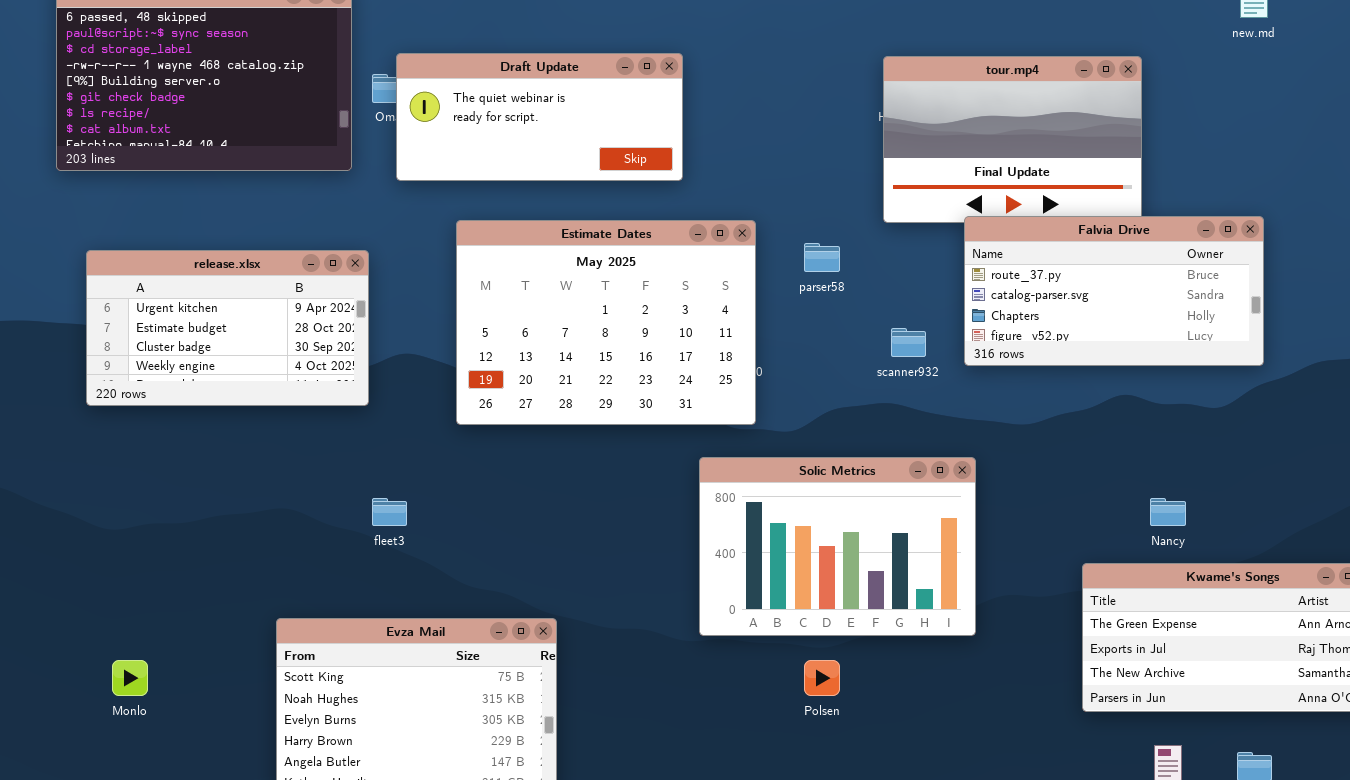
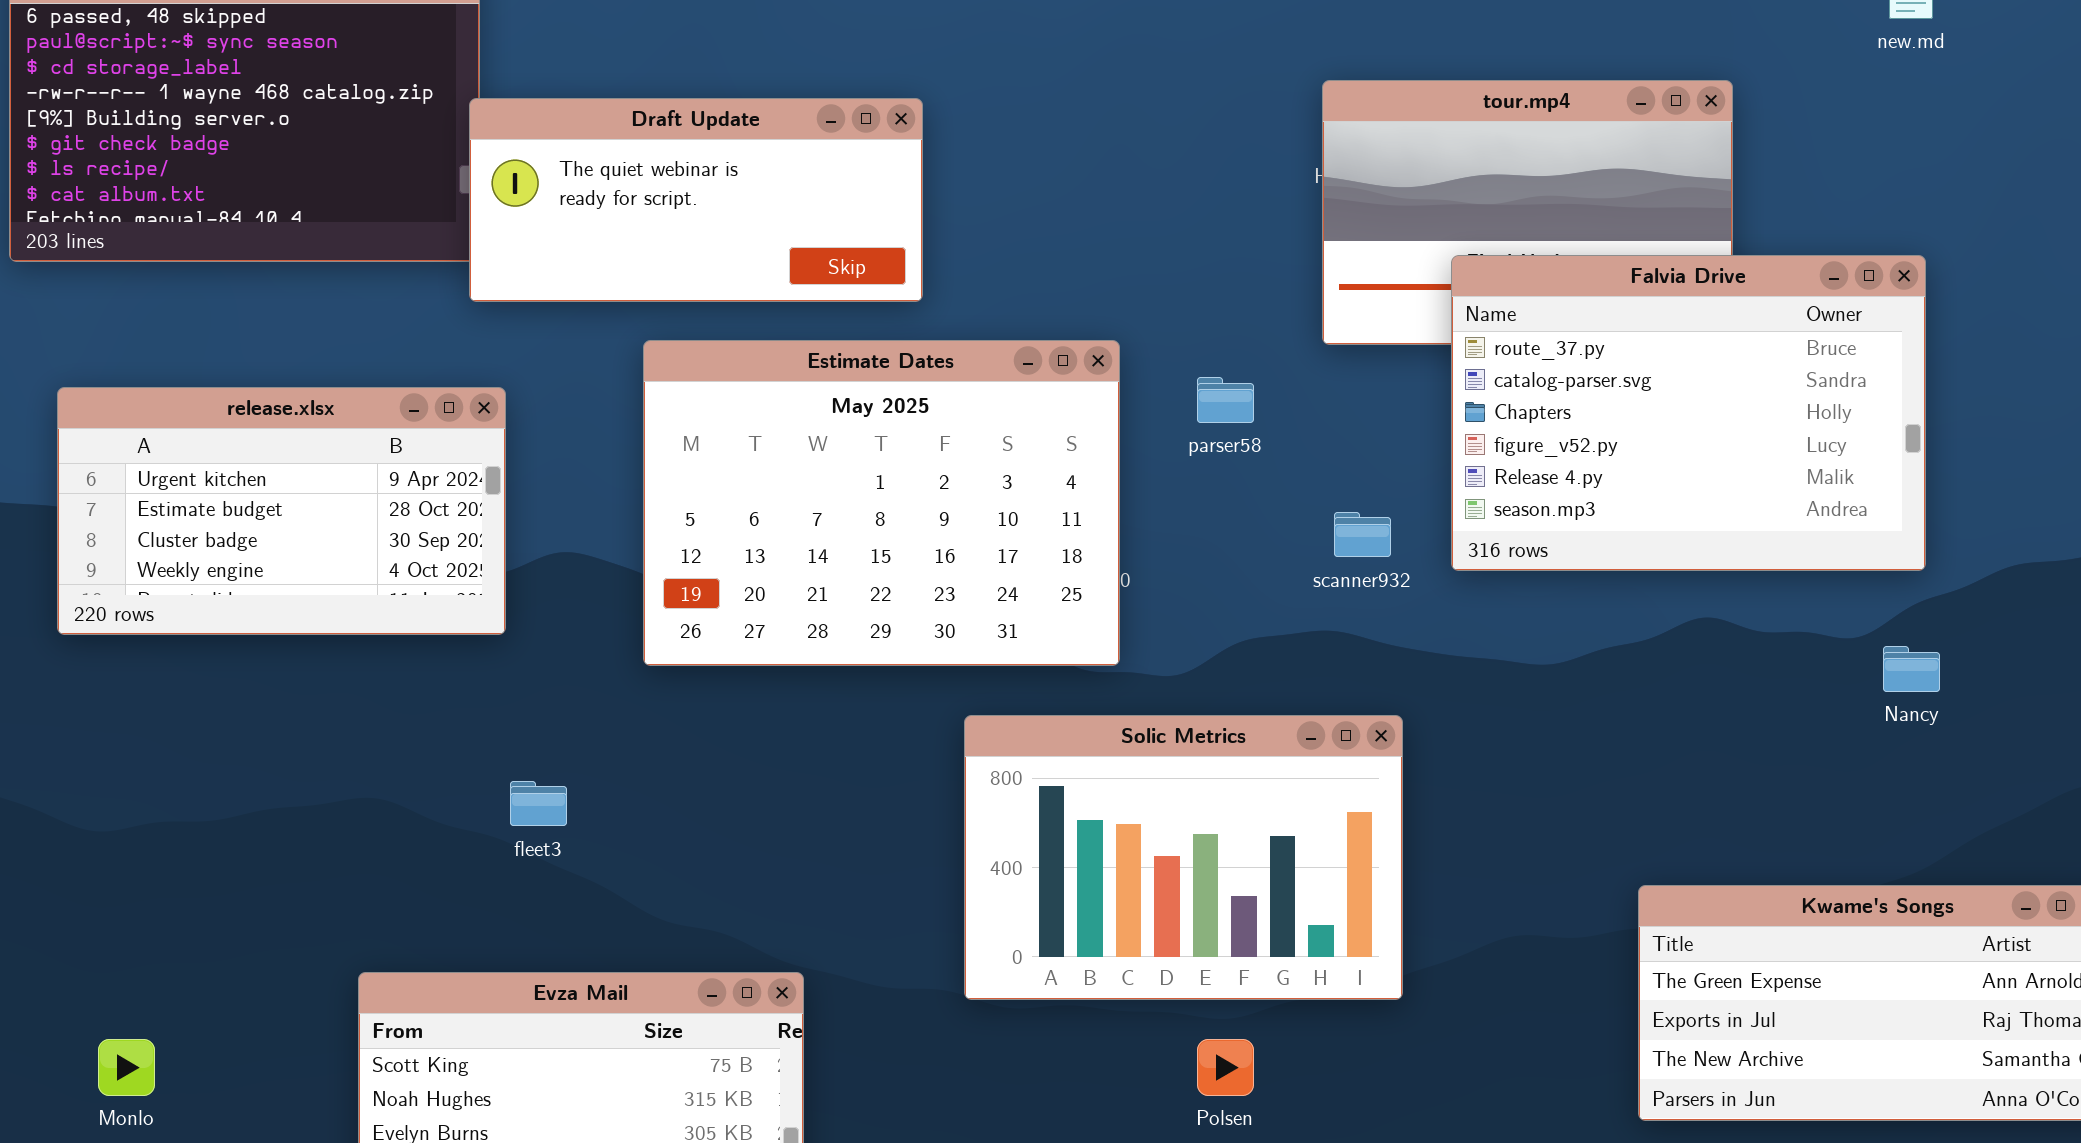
Draft Update: [396,53,683,181] -> [469,98,923,302], moved
Falvia Drive: [964,216,1264,366] -> [1451,255,1926,571], resized
Solic Metrics: [699,457,976,636] -> [964,715,1403,1000], moved
Nancy: [1150,498,1186,526] -> [1883,646,1940,692], moved

